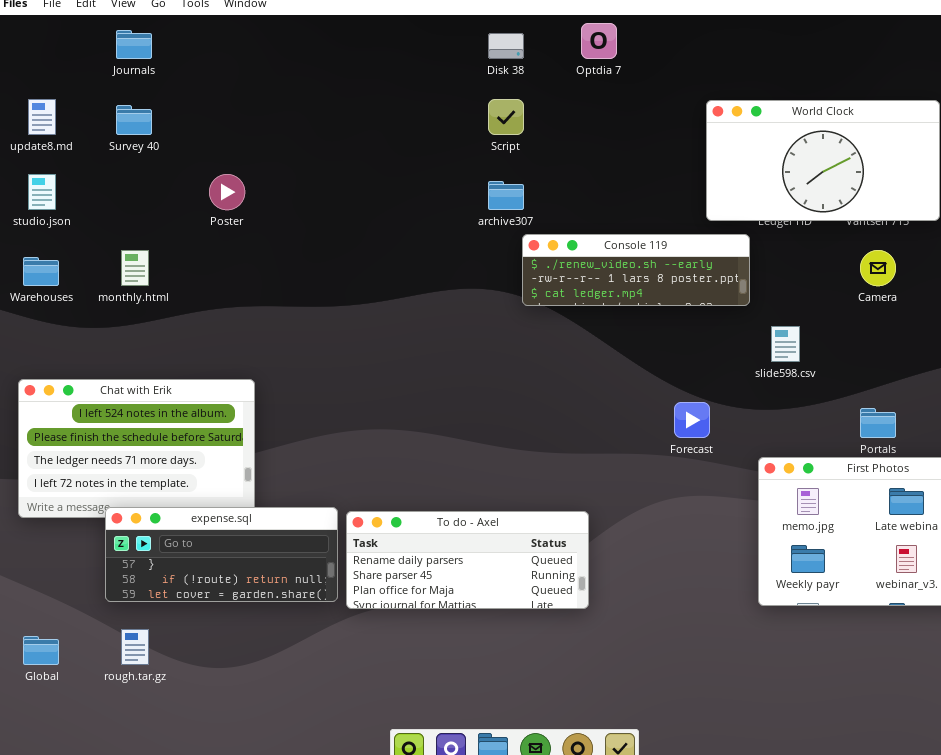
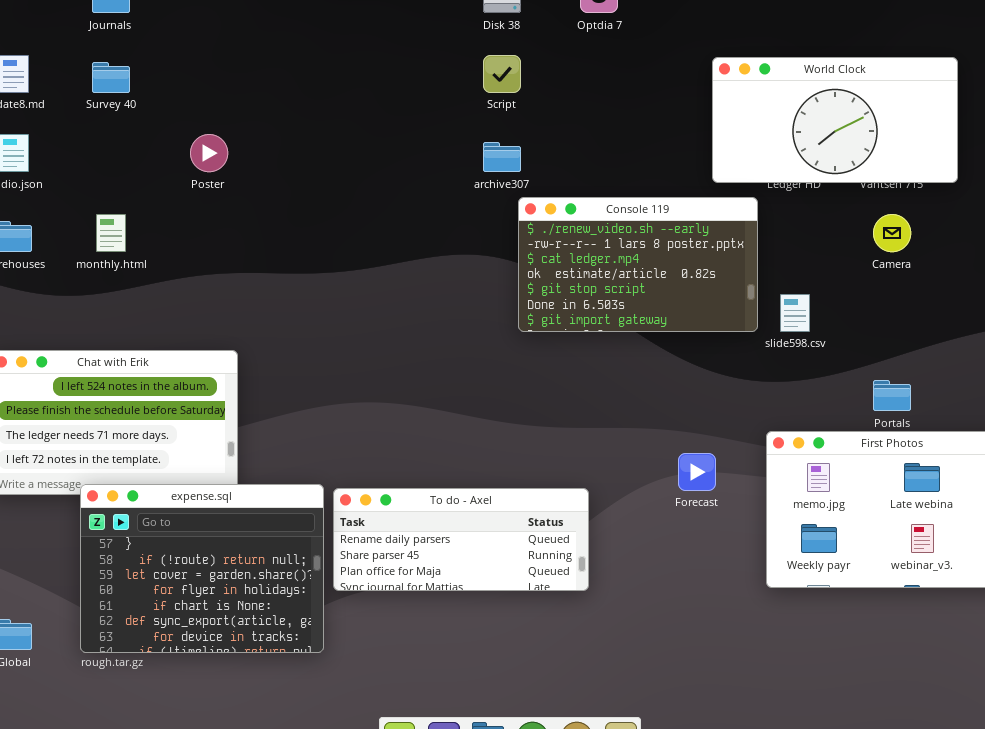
Console 119: [522,234,750,306] -> [518,197,758,332], resized
Forecast: [674,402,710,438] -> [678,453,716,491], moved
expense.sql: [105,507,338,602] -> [80,484,324,653], resized

